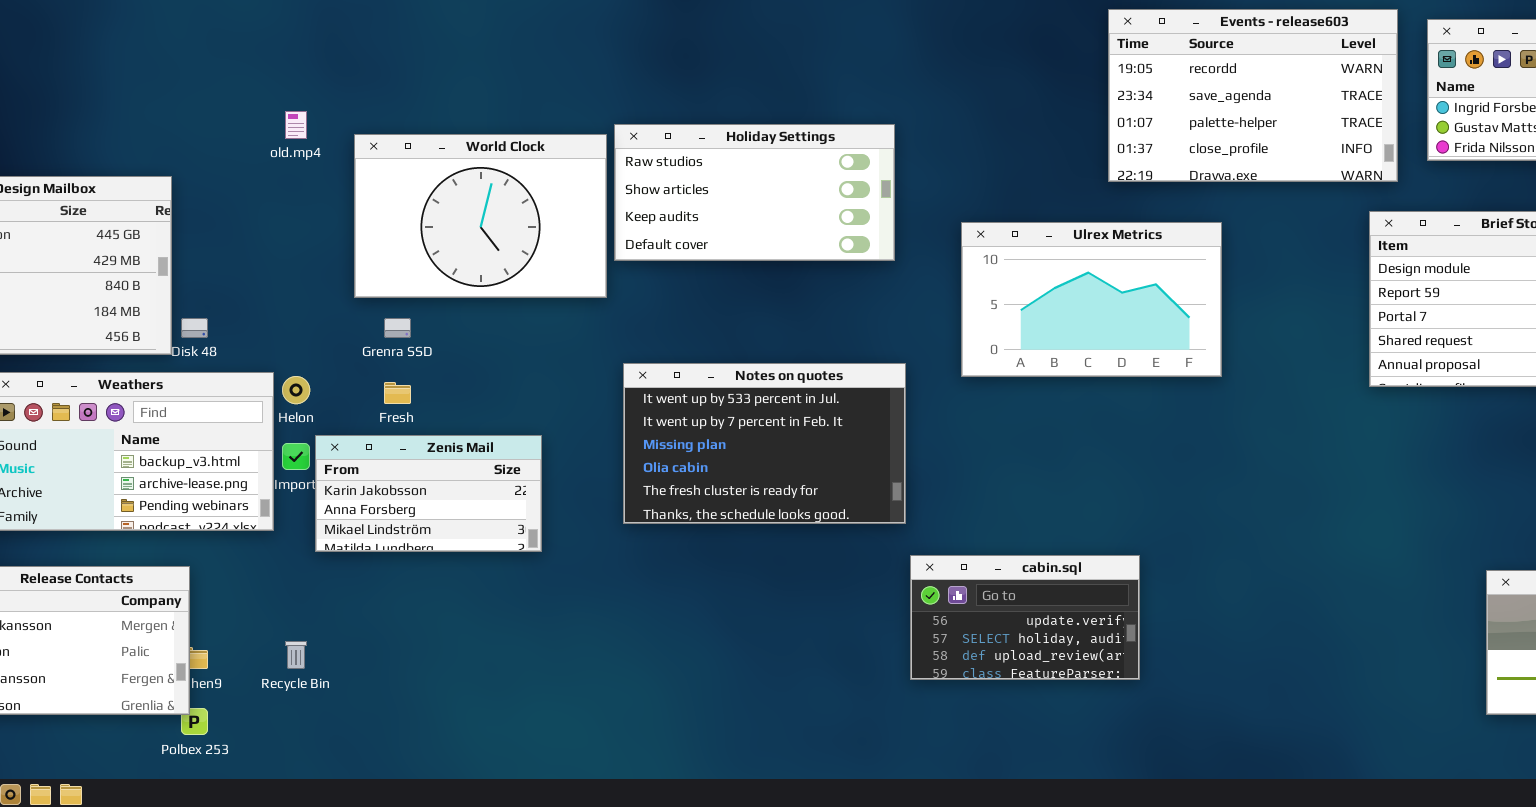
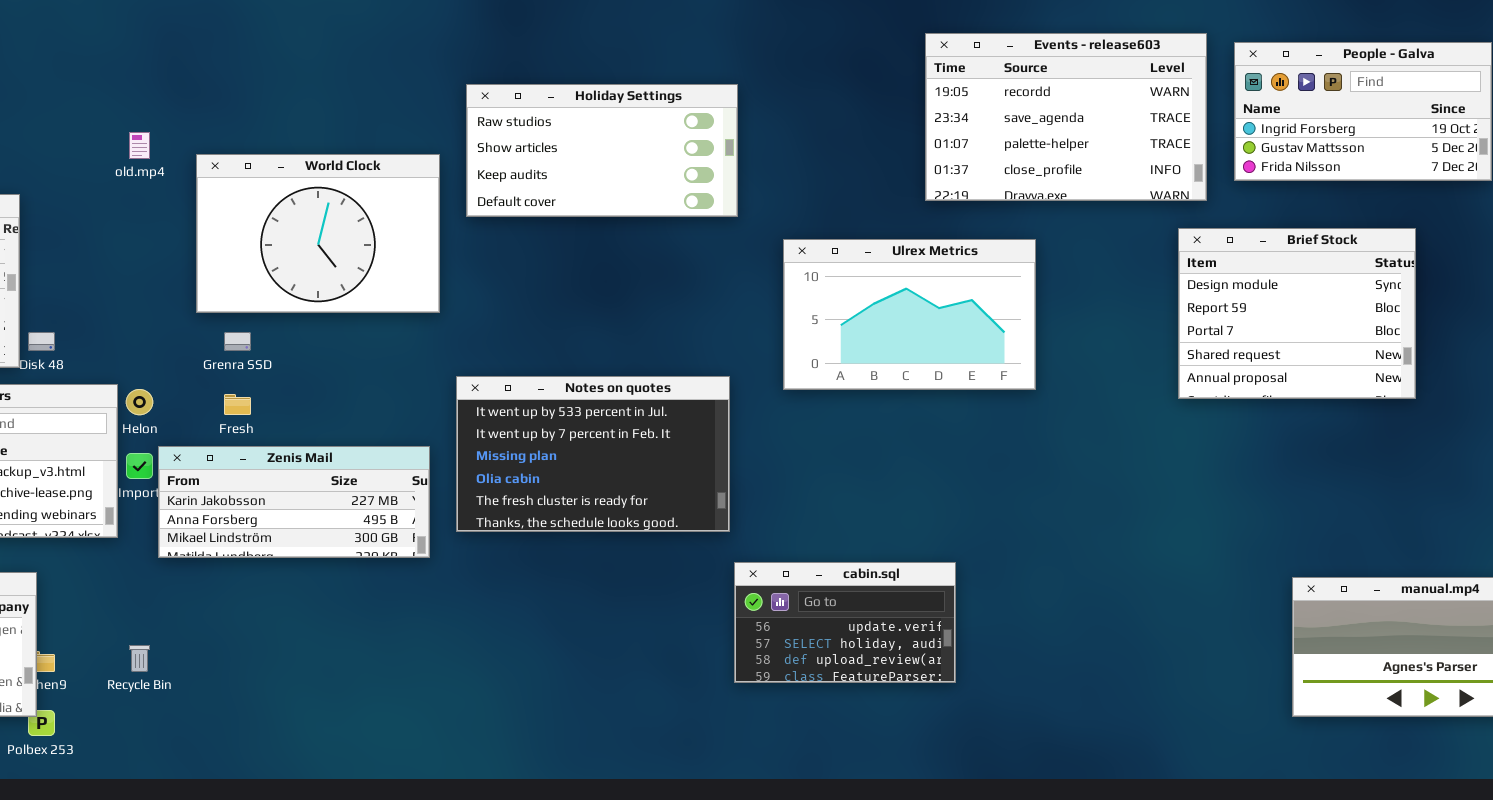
Holiday Settings: [614,124,895,261] -> [466,84,738,217], moved
Zenis Mail: [315,435,542,552] -> [158,446,430,558], resized

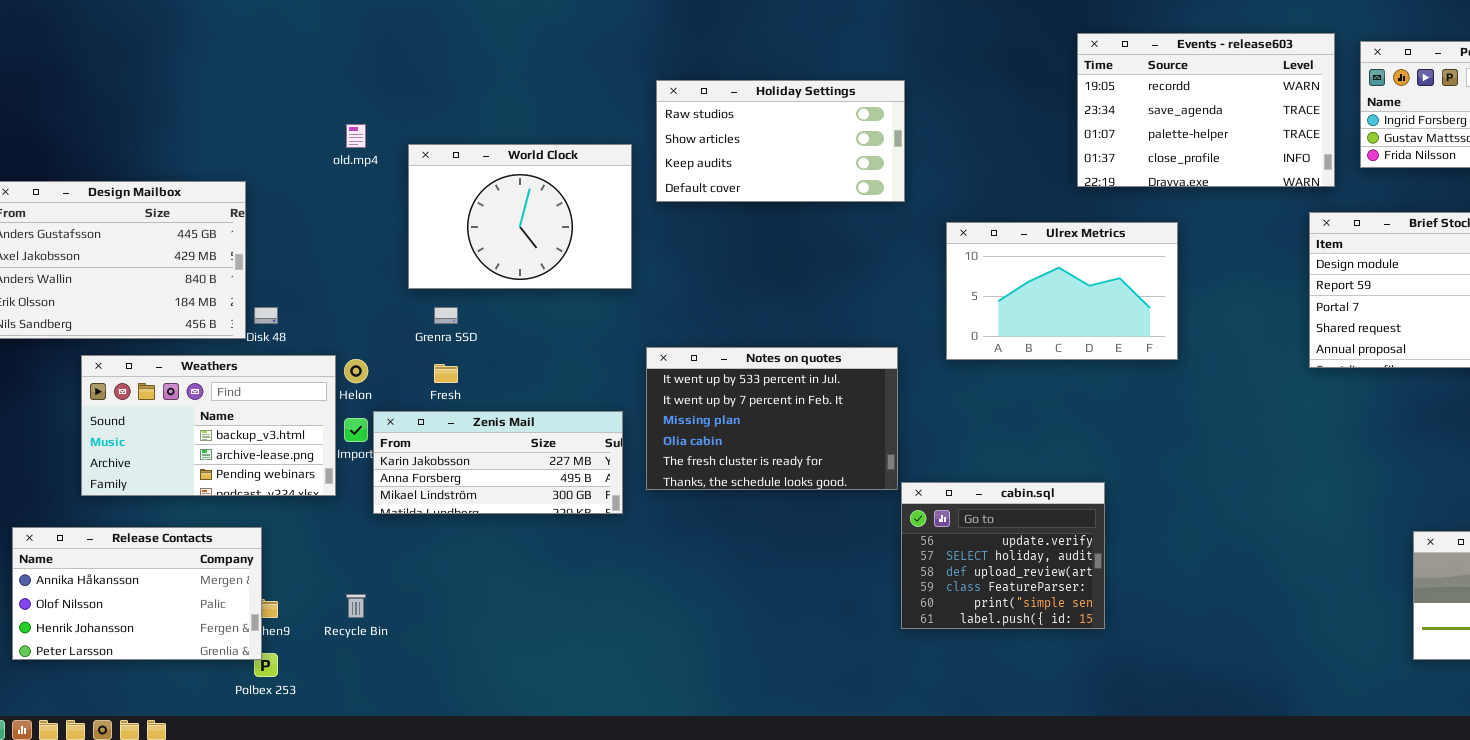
cabin.sql: [734,562,956,683] -> [901,482,1105,629], resized

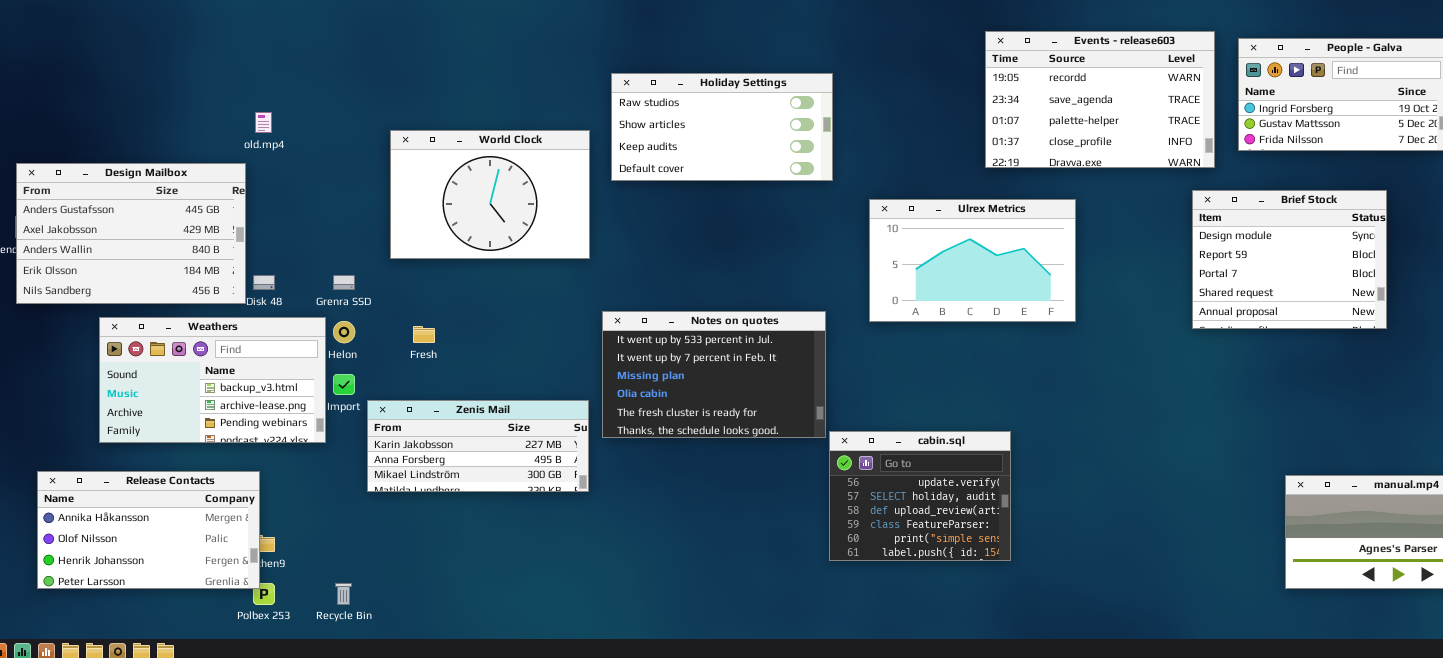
old.mp4: [346,124,366,148] -> [255,112,272,133], moved
Grenra SSD: [434,307,458,324] -> [333,275,355,290], moved
Zenis Mail: [373,411,623,514] -> [367,400,589,492], moved
Recycle Bin: [346,594,366,618] -> [335,583,352,605], moved

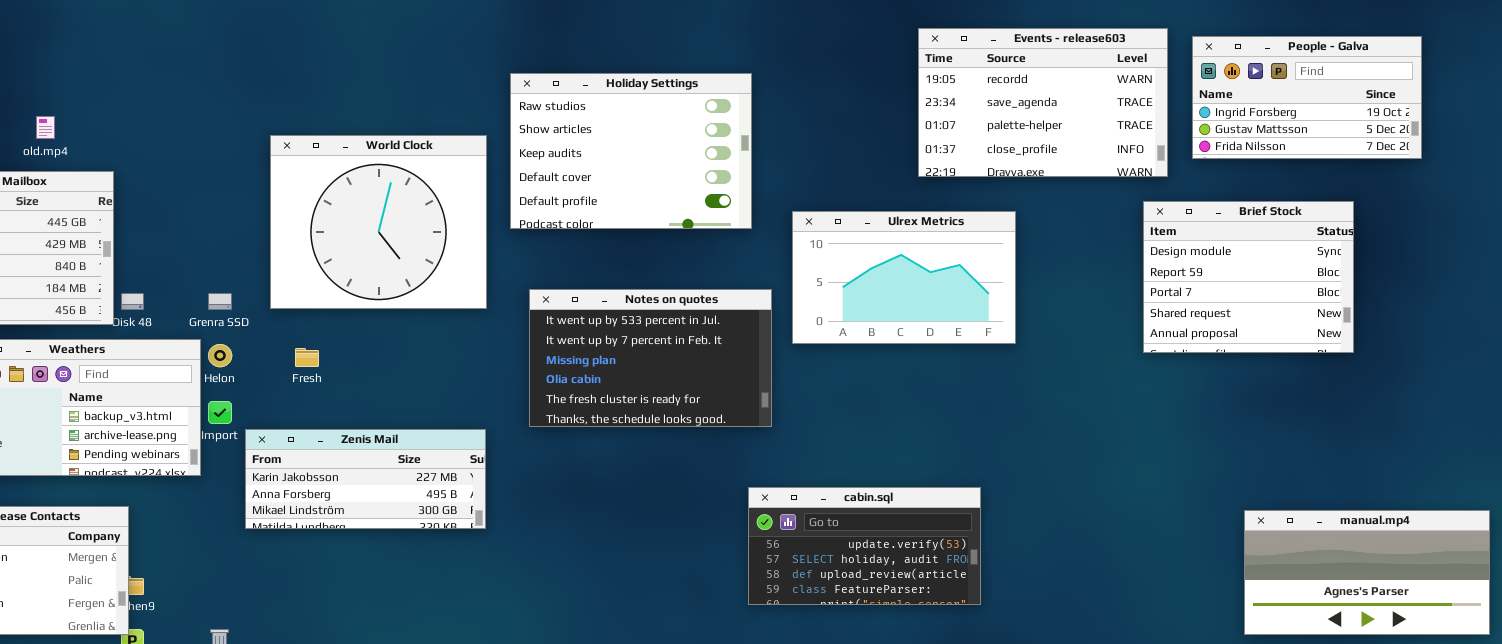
Holiday Settings: [611,73,833,181] -> [510,73,752,229], resized
old.mp4: [255,112,272,133] -> [36,116,55,139], moved
World Clock: [390,130,590,259] -> [270,135,487,309], resized
Notes on quotes: [602,311,826,438] -> [529,289,772,427], moved
cabin.sql: [829,431,1011,561] -> [748,487,981,605], resized

